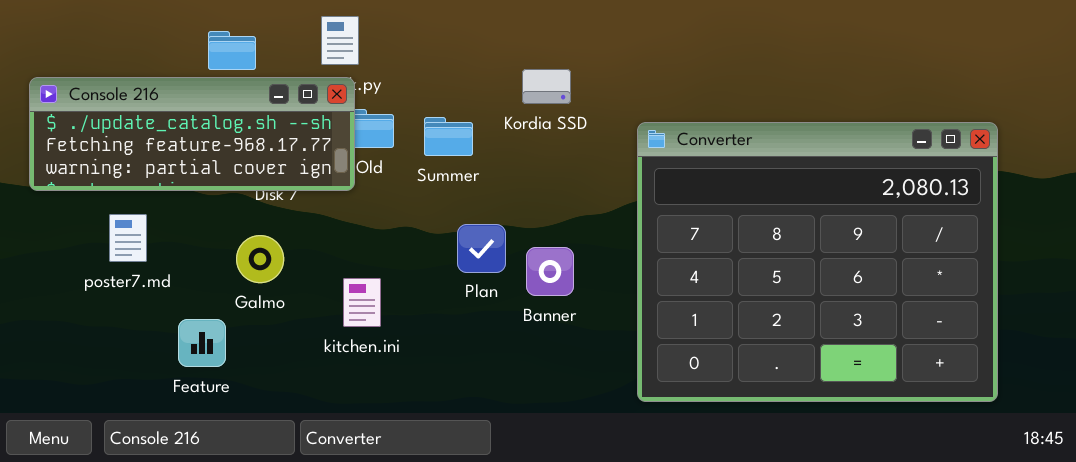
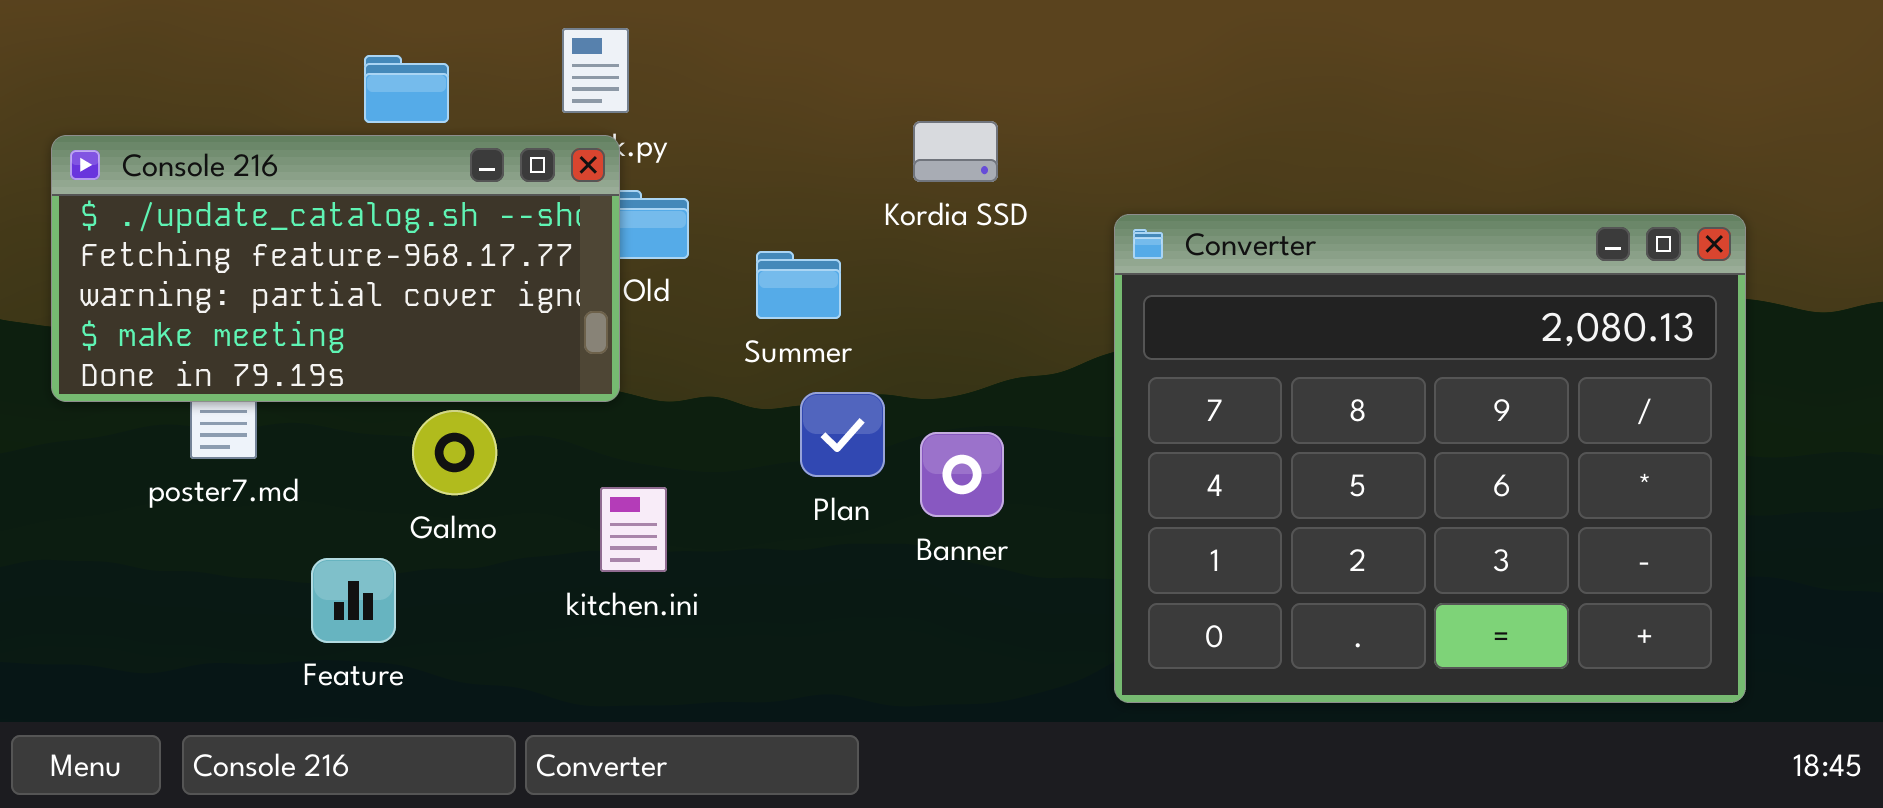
Console 216: [29,77,355,191] -> [51,135,620,402], resized
Summer: [424,117,473,156] -> [756,251,841,319], moved

